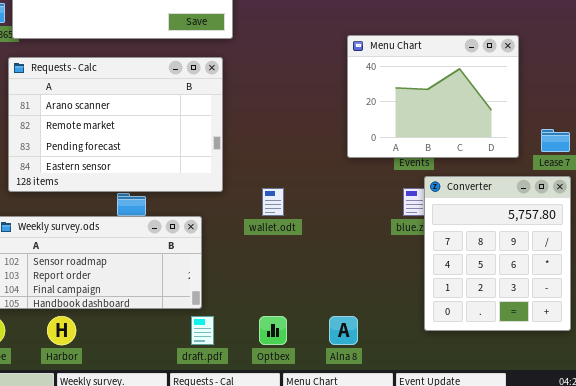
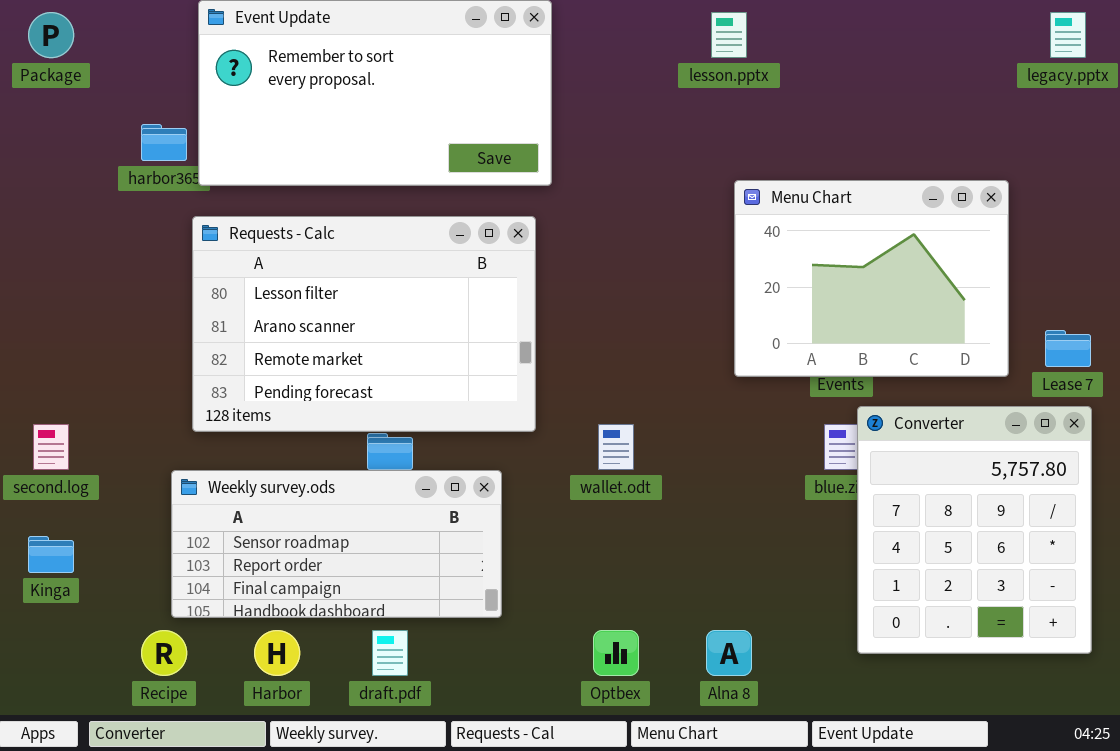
Requests - Calc: [8,57,223,192] -> [192,216,536,432], scrolled up 1 row
draft.pdf: [191,316,214,345] -> [372,630,408,676], moved

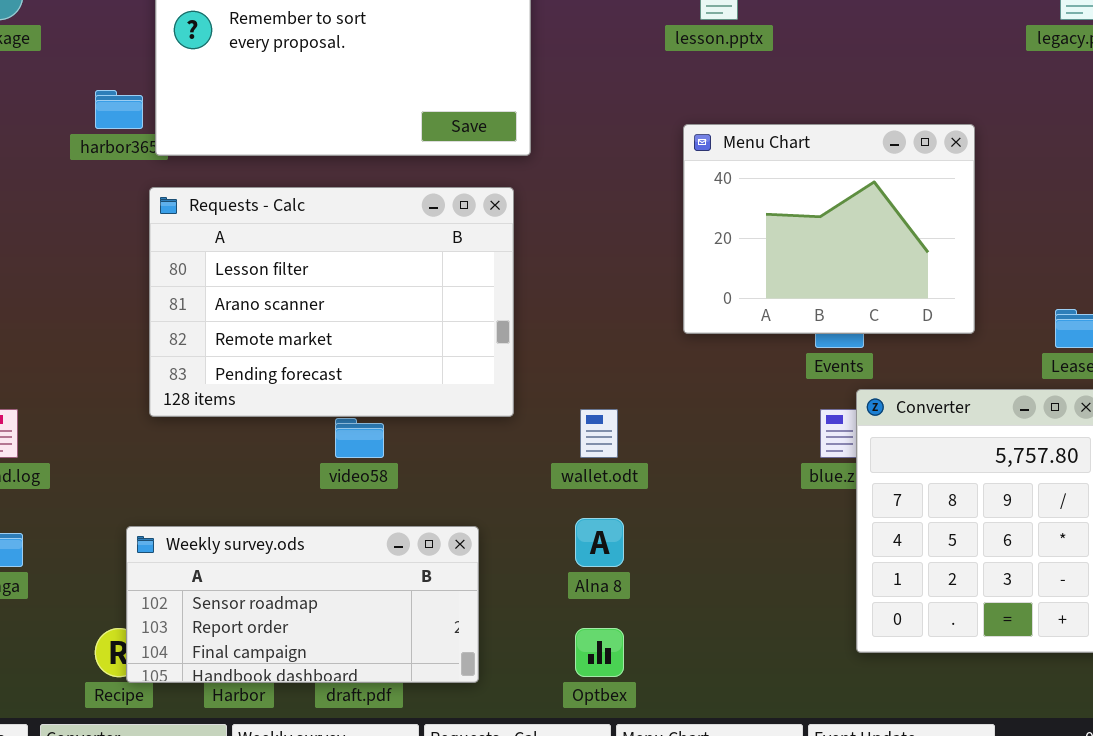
Menu Chart: [734,180,1009,377] -> [683,124,975,334], moved
Weekly survey.ods: [171,470,502,618] -> [126,526,479,683], moved
Alna 8: [706,630,752,676] -> [575,518,624,567], moved

